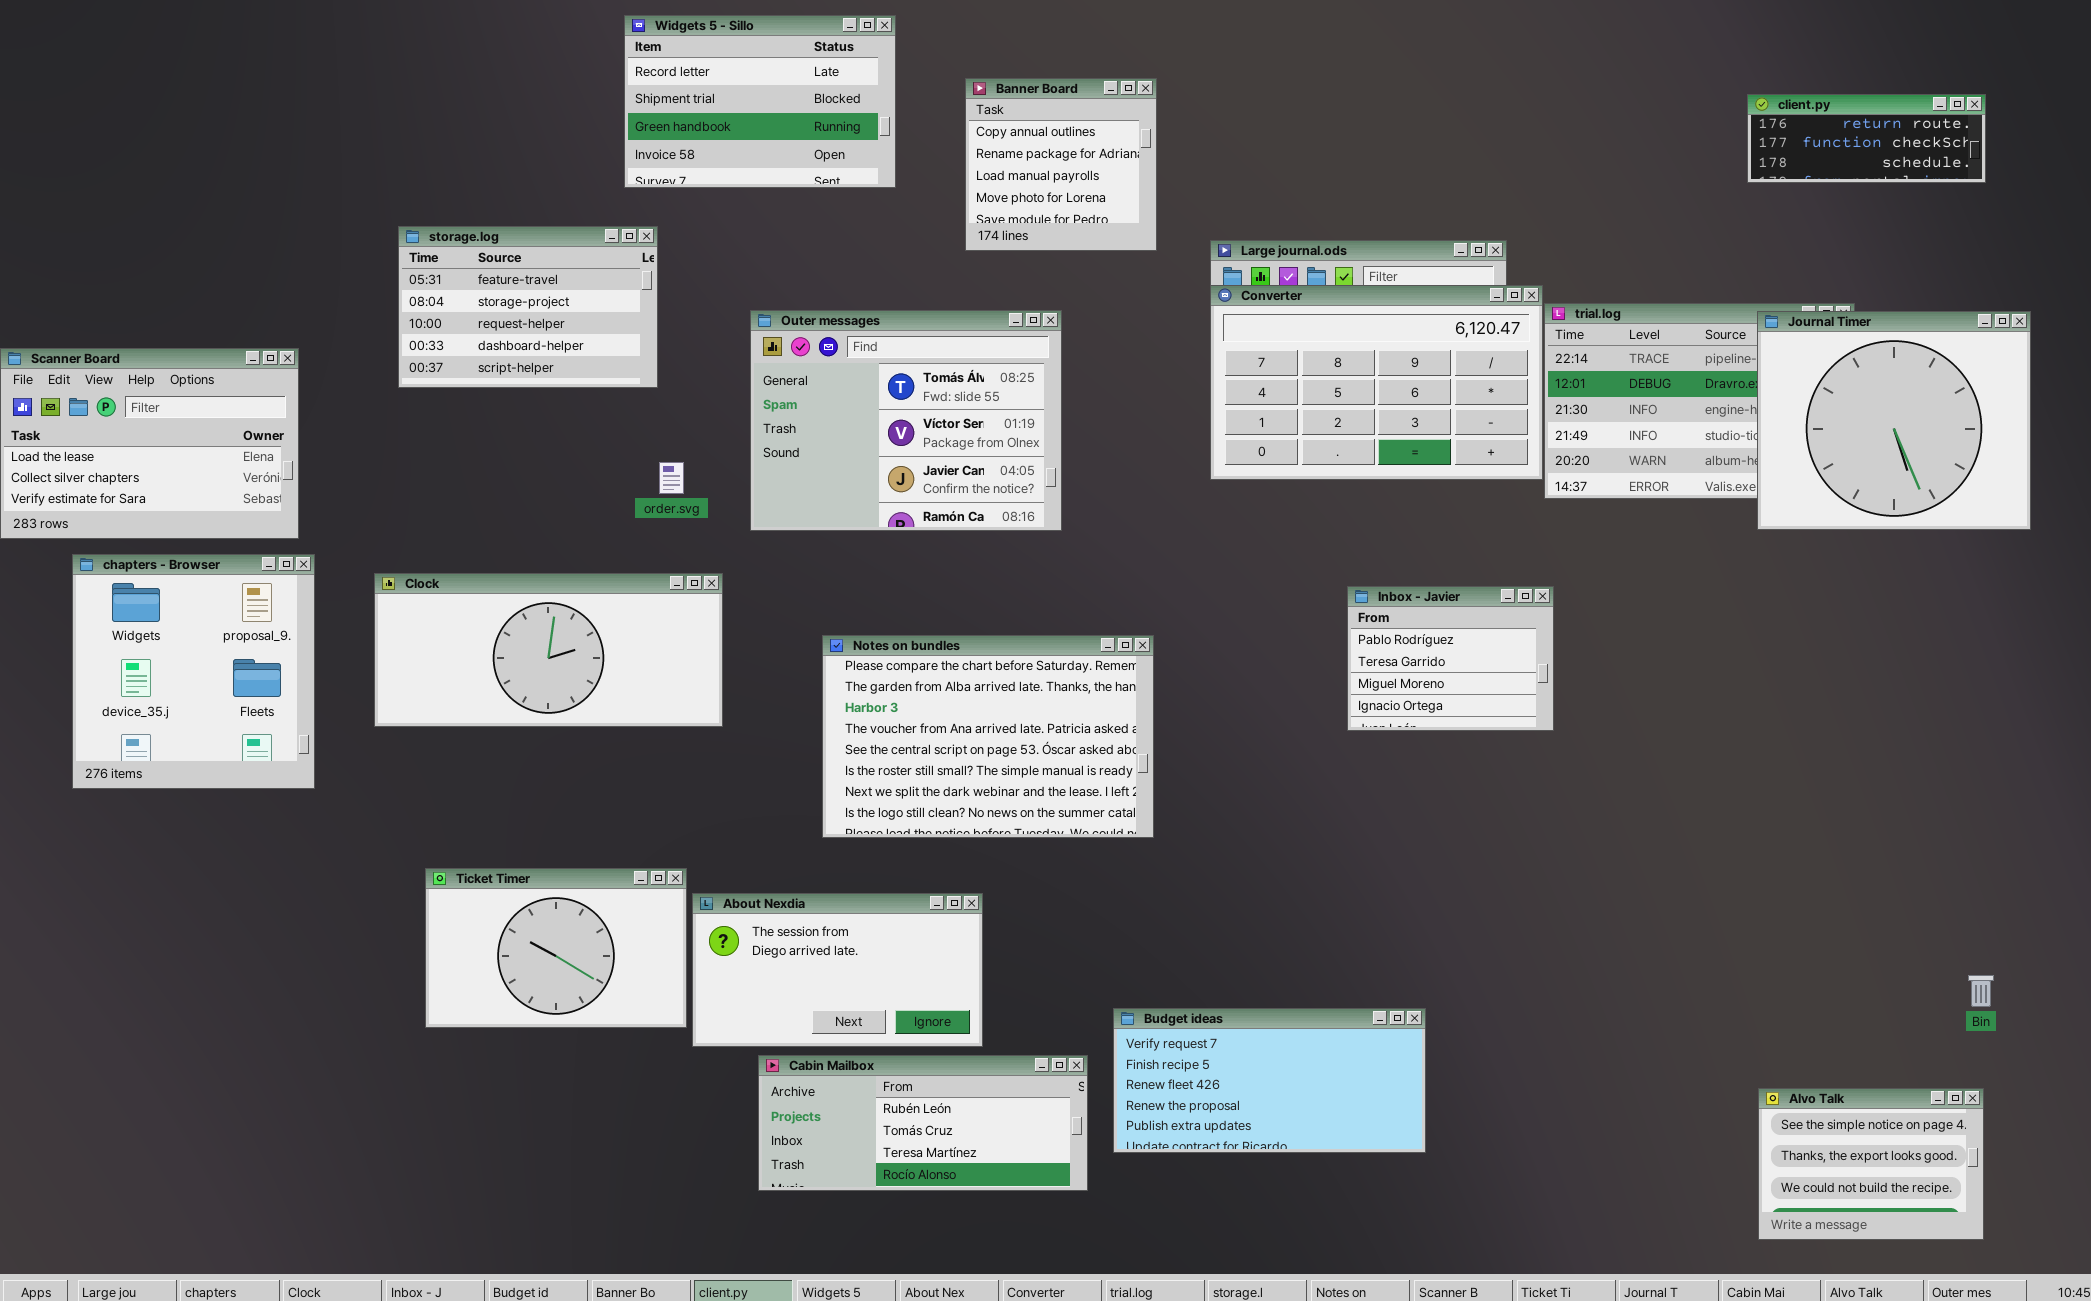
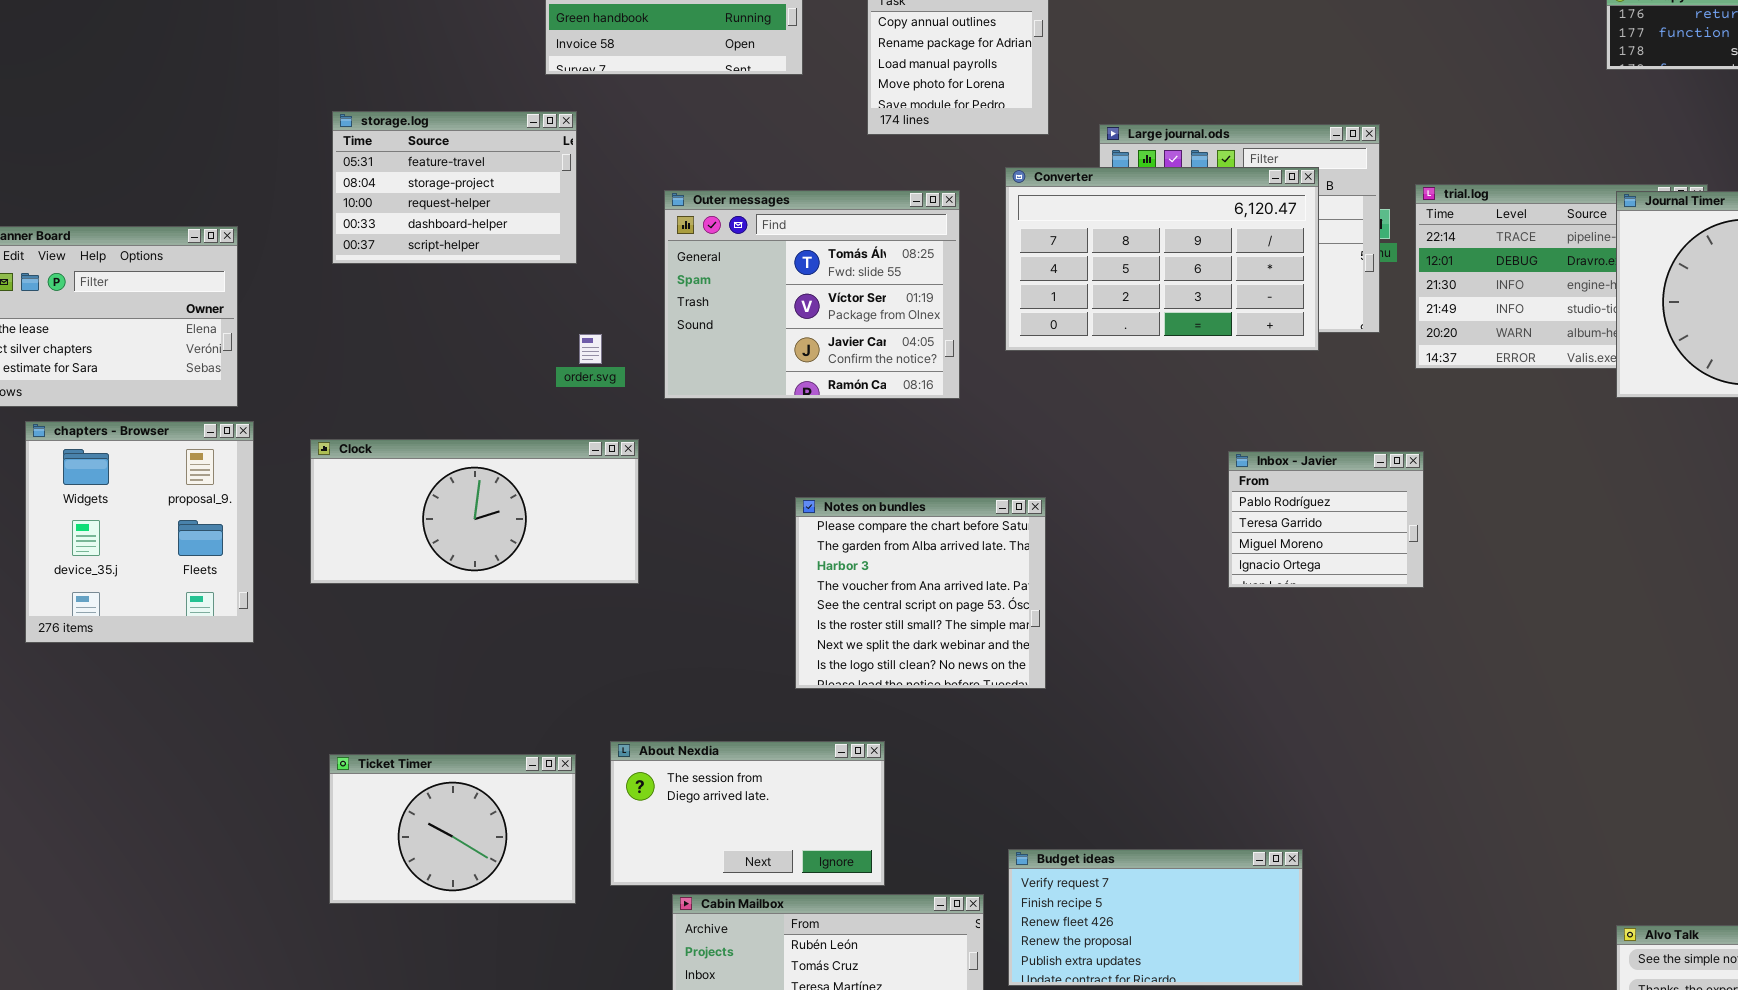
Converter: [1210,285,1543,480] -> [1005,167,1319,351], moved
Notes on bundles: [822,635,1154,838] -> [795,497,1046,689], resized
Ticket Timer: [425,868,687,1028] -> [329,754,576,904], moved

